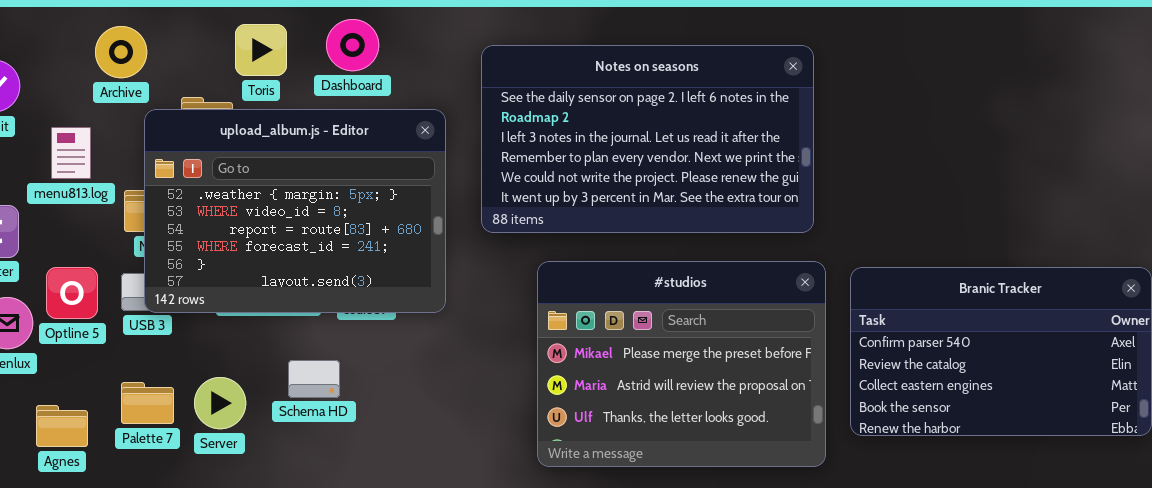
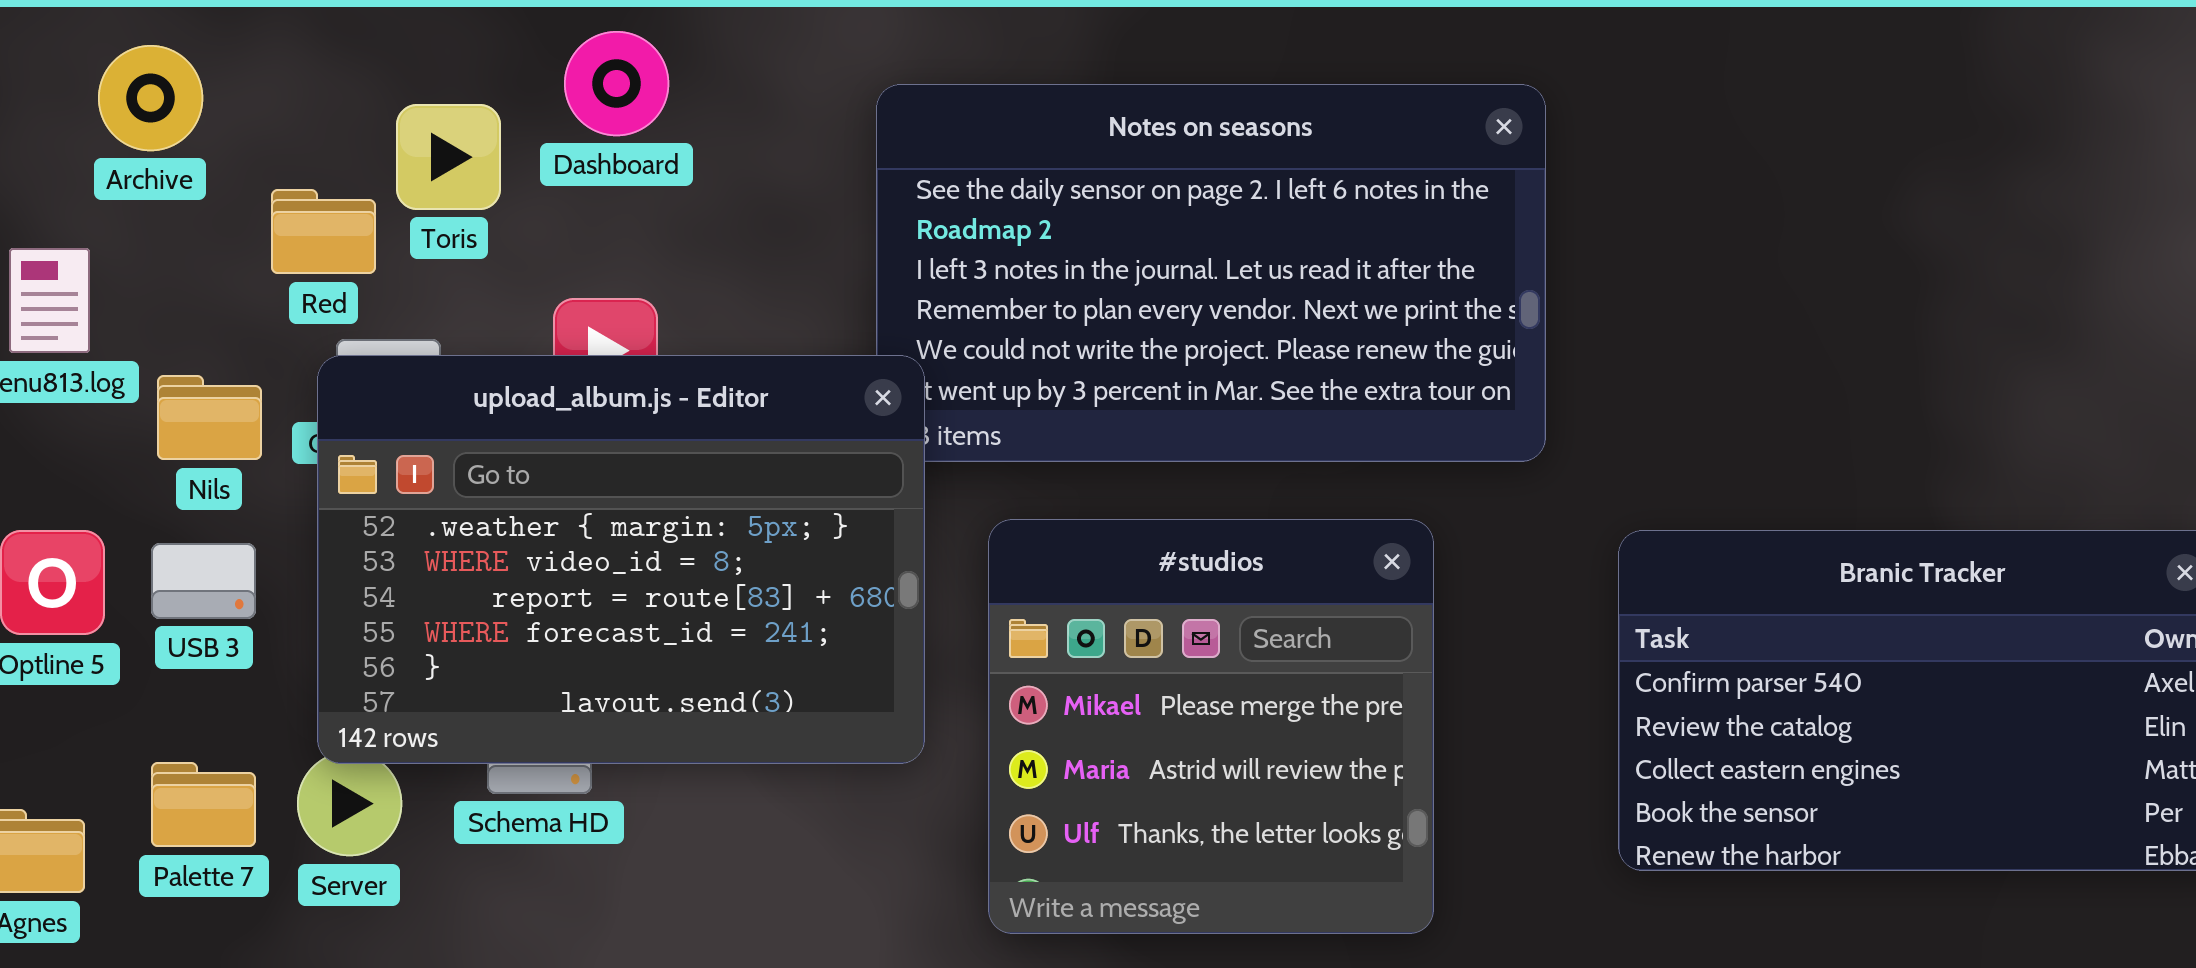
Toris: [235,24,287,76] -> [396,104,501,210], moved
upload_album.js - Editor: [144,109,446,313] -> [317,355,925,764], moved
#studios: [537,261,826,467] -> [988,519,1434,934], resized

